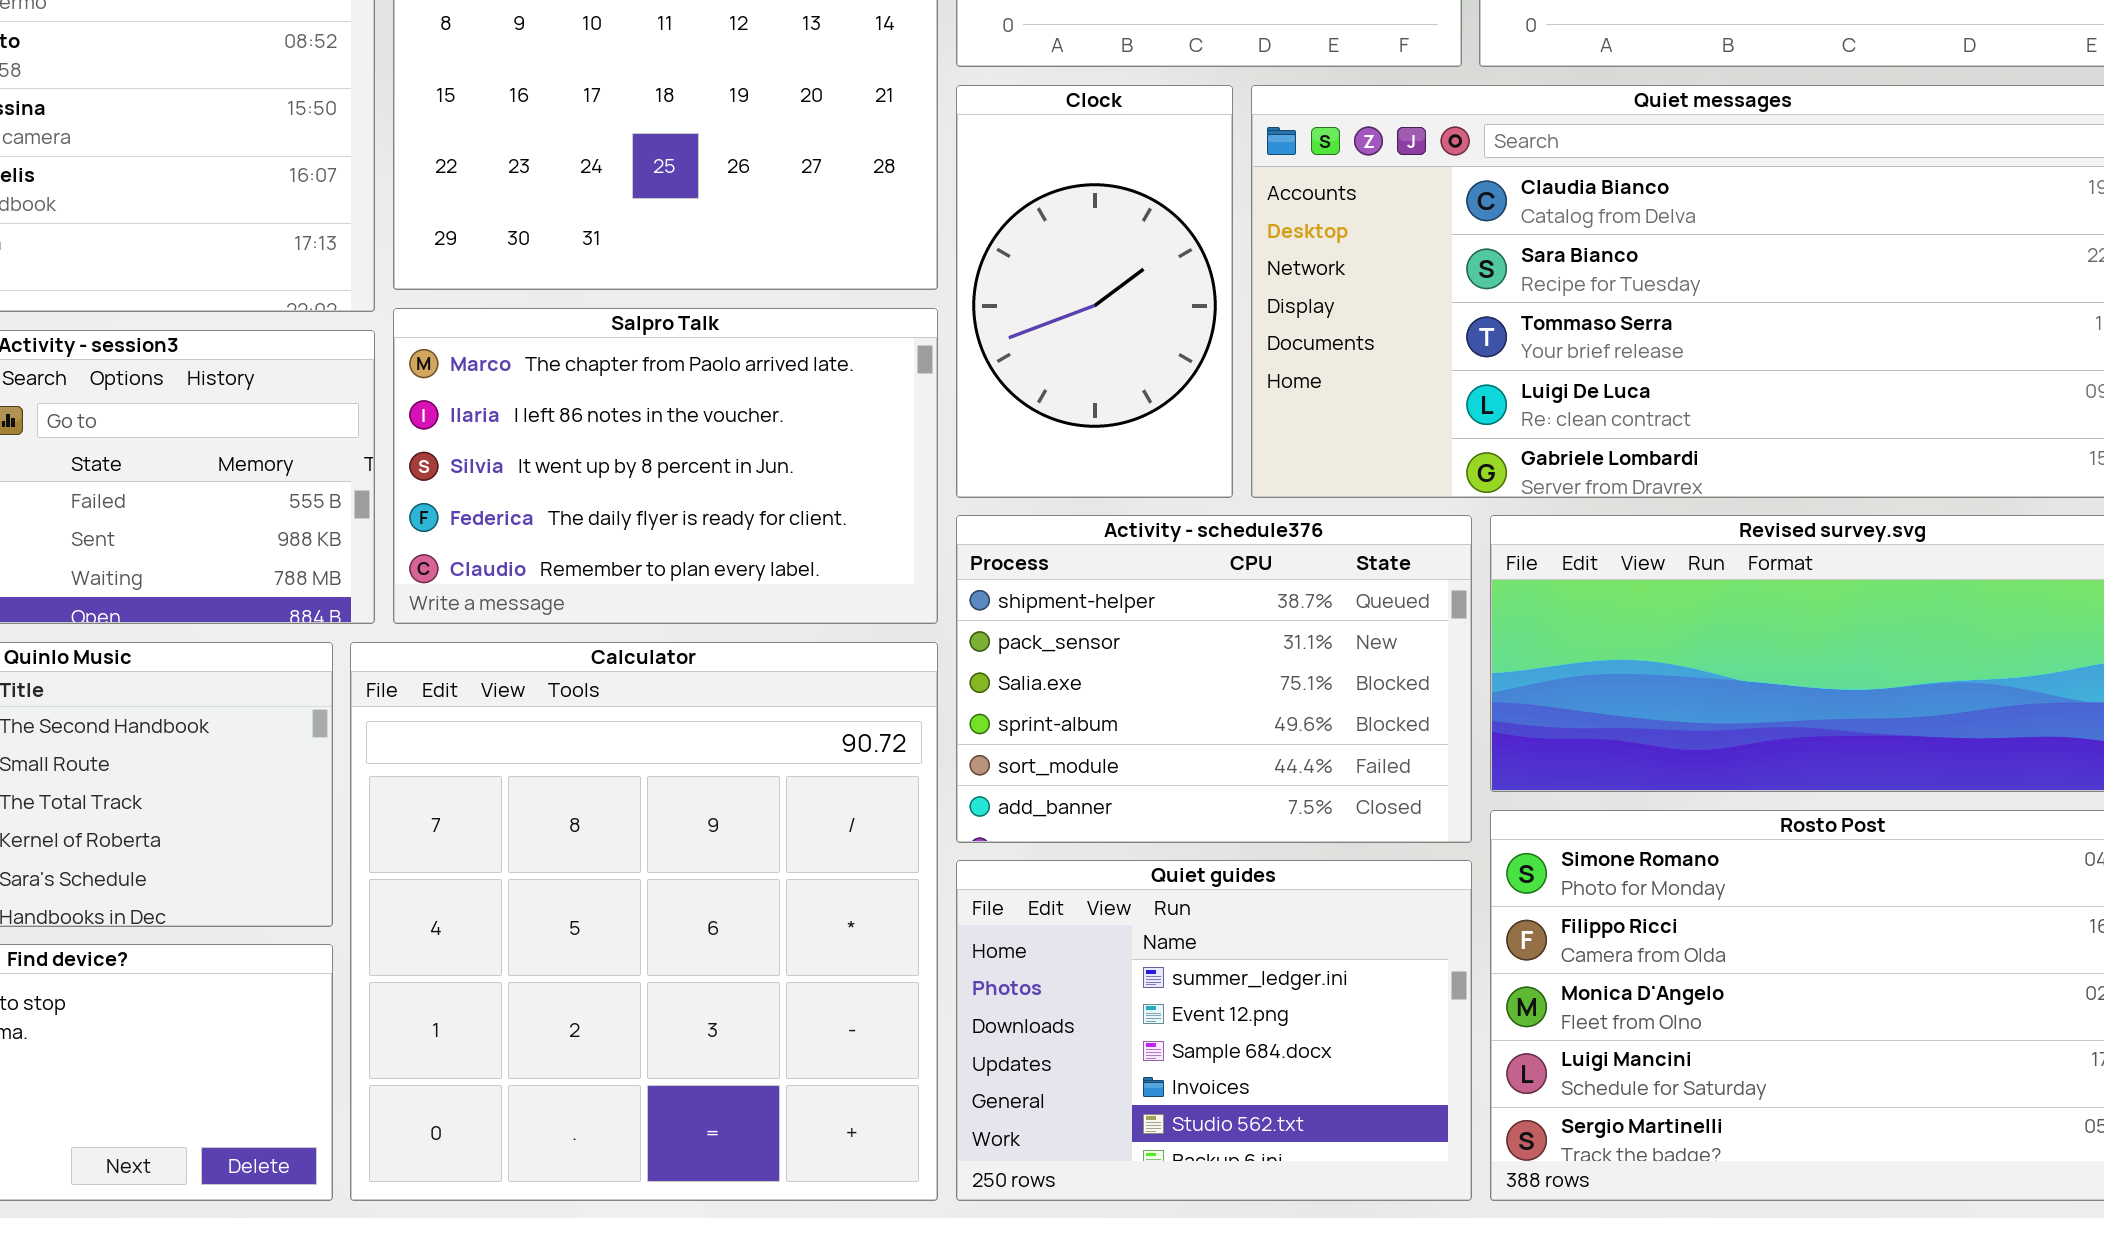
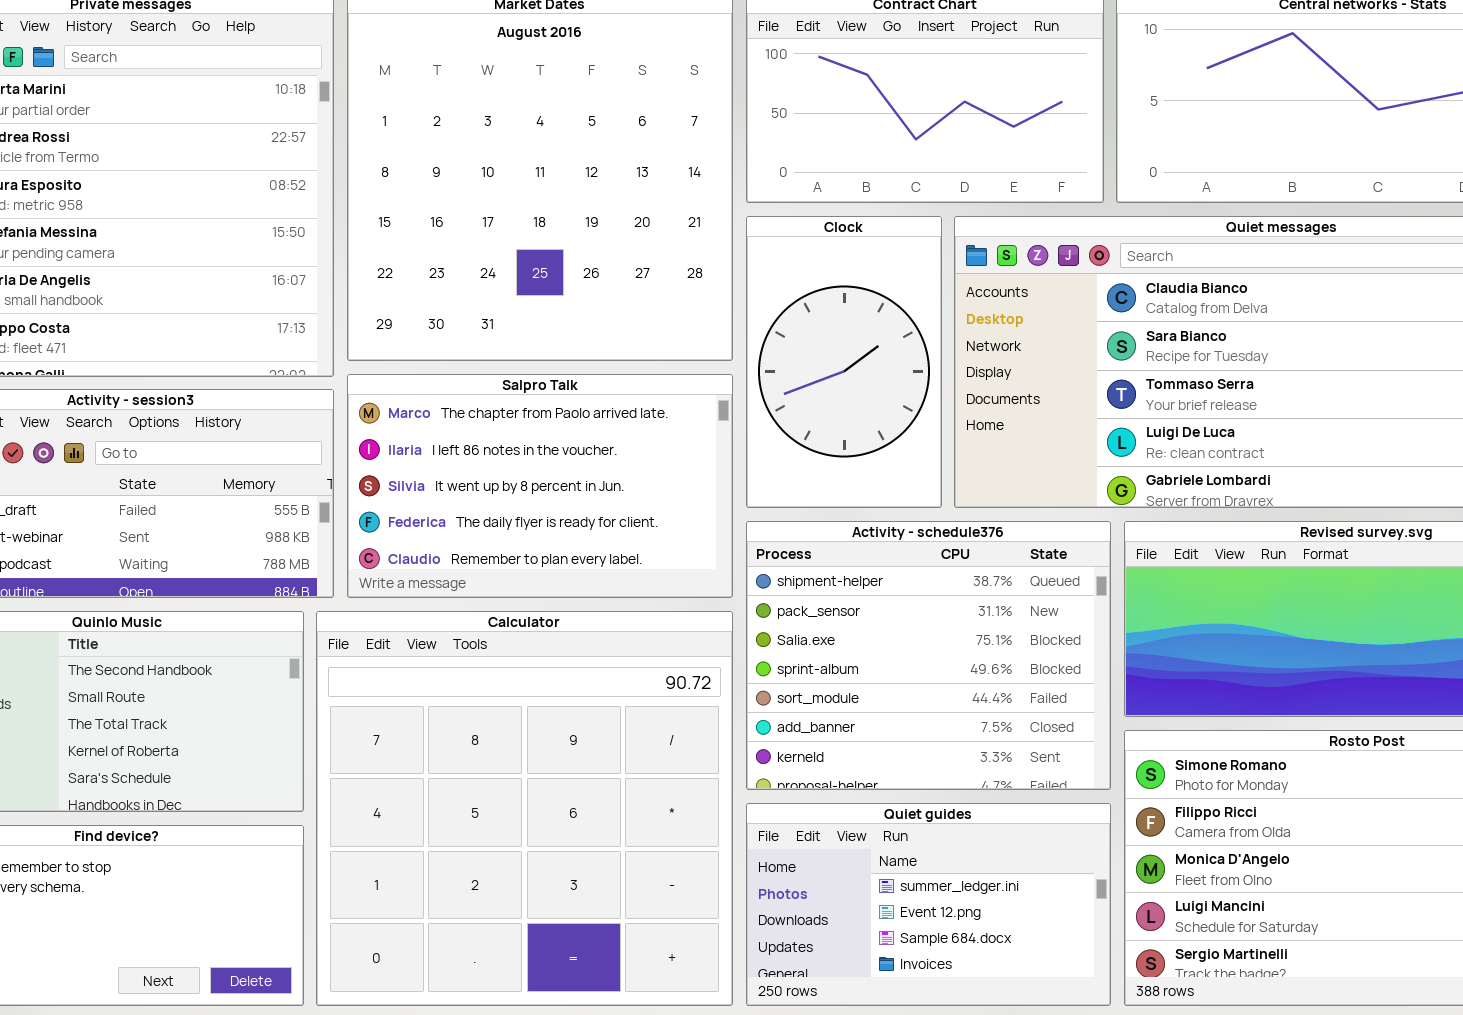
Activity - schedule376: [956,515,1472,843] -> [746,521,1111,790], resized
Quiet guides: [956,860,1472,1201] -> [746,803,1111,1006], resized

